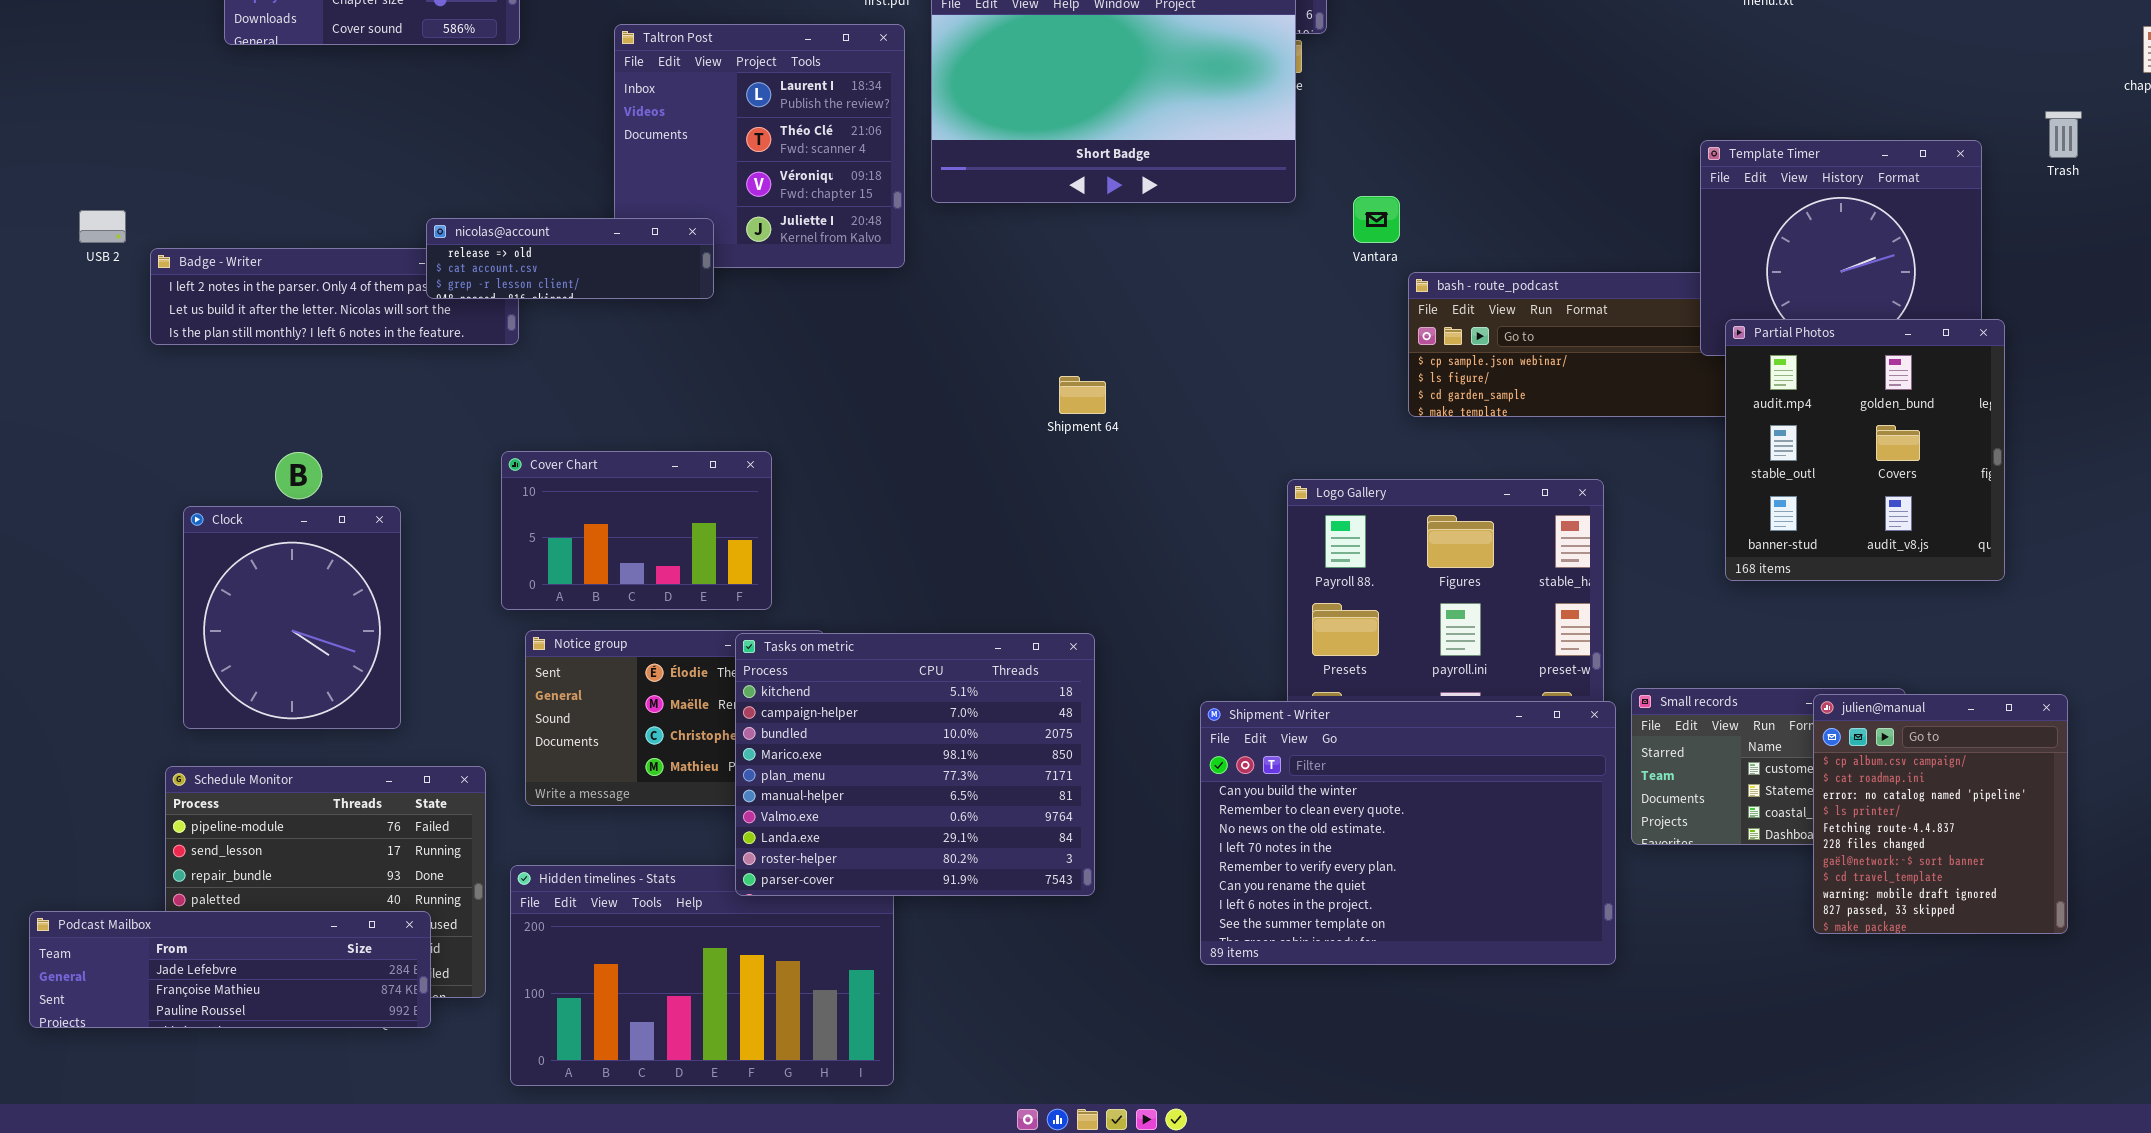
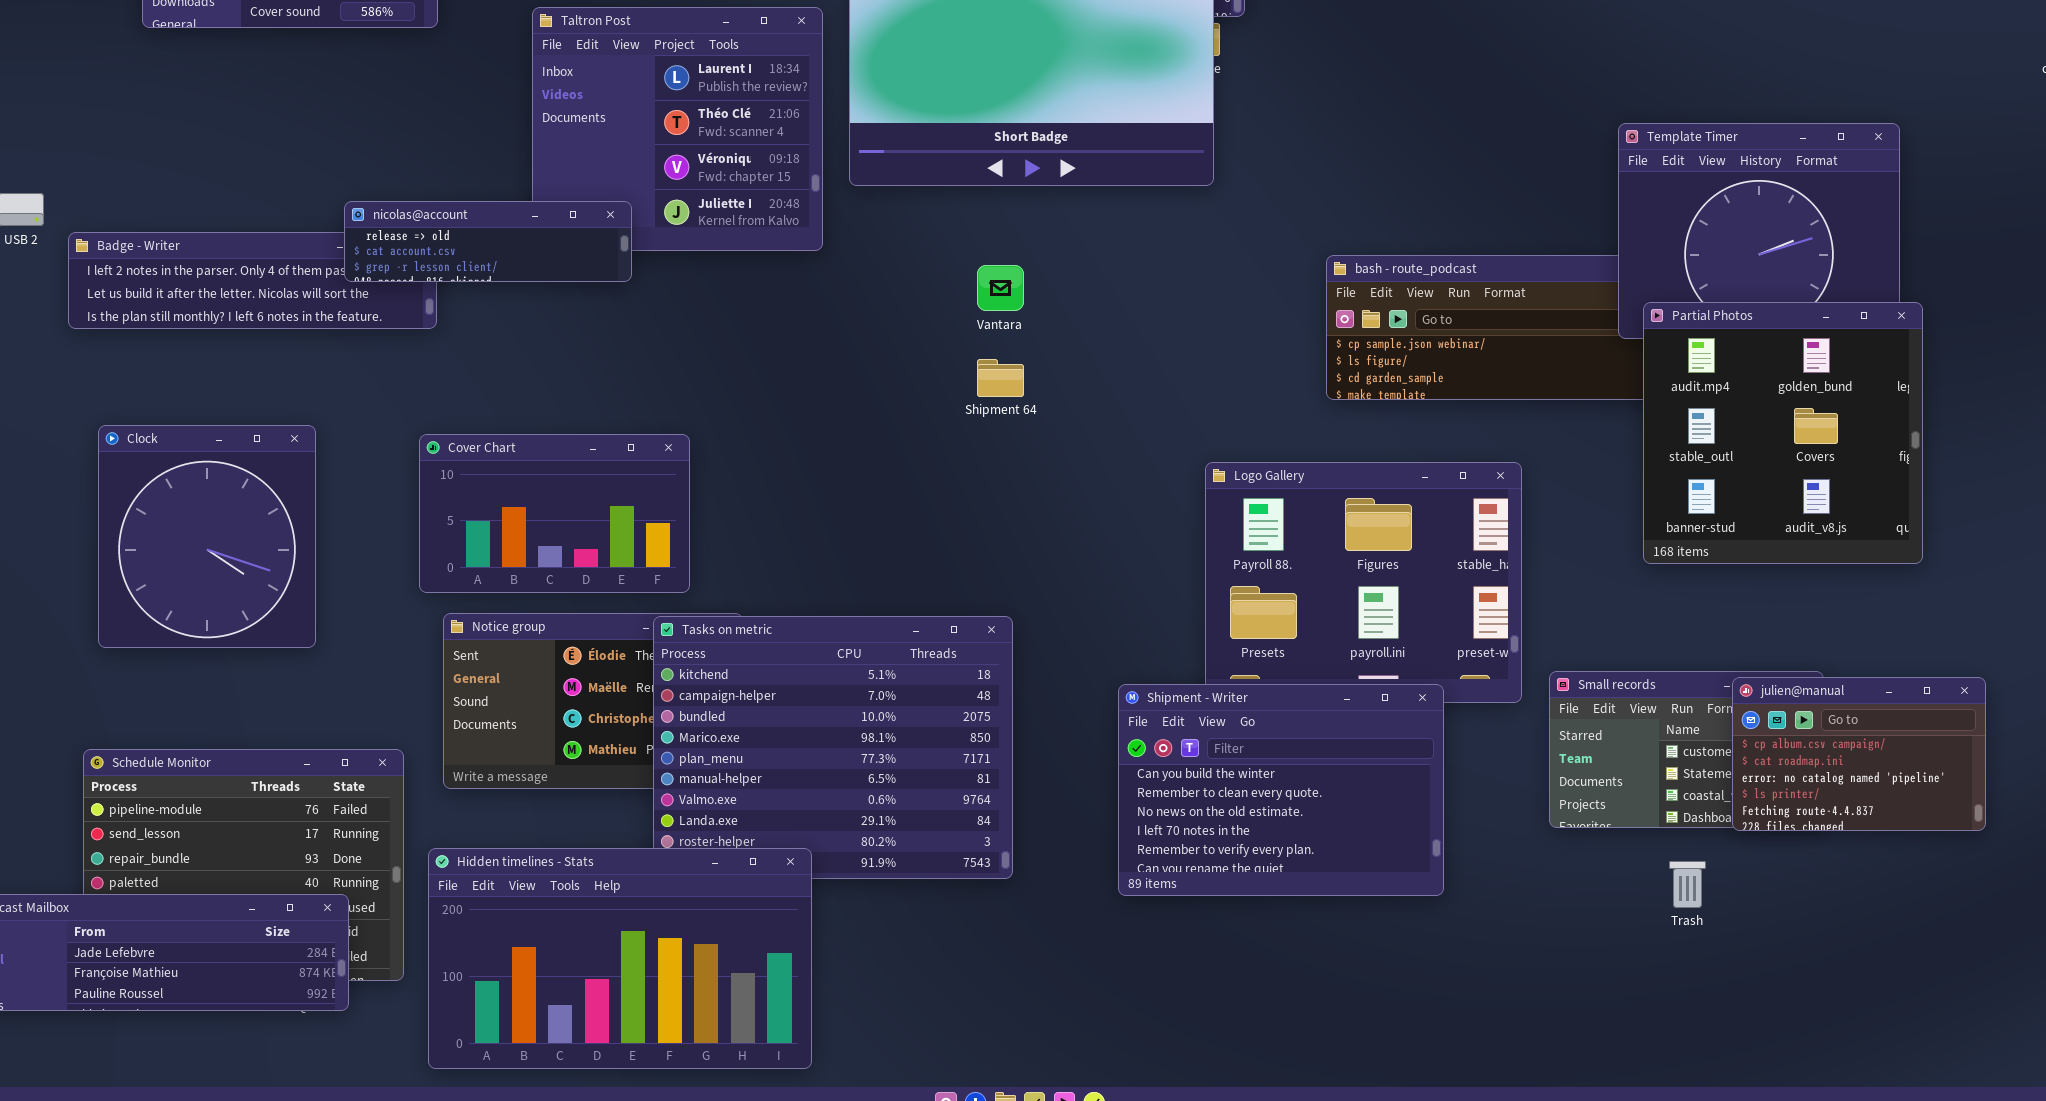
Trash: [2045,111,2082,158] -> [1669,861,1706,908], moved
Vantara: [1353,196,1400,243] -> [977,265,1024,311], moved
Clock: [183,506,401,729] -> [98,425,316,648], moved
julien@manual: [1813,694,2068,934] -> [1732,677,1986,831], resized
Shipment - Writer: [1200,701,1616,965] -> [1118,684,1444,896], resized
Hidden timelines - Stats: [510,865,894,1086] -> [428,848,812,1069], raised

